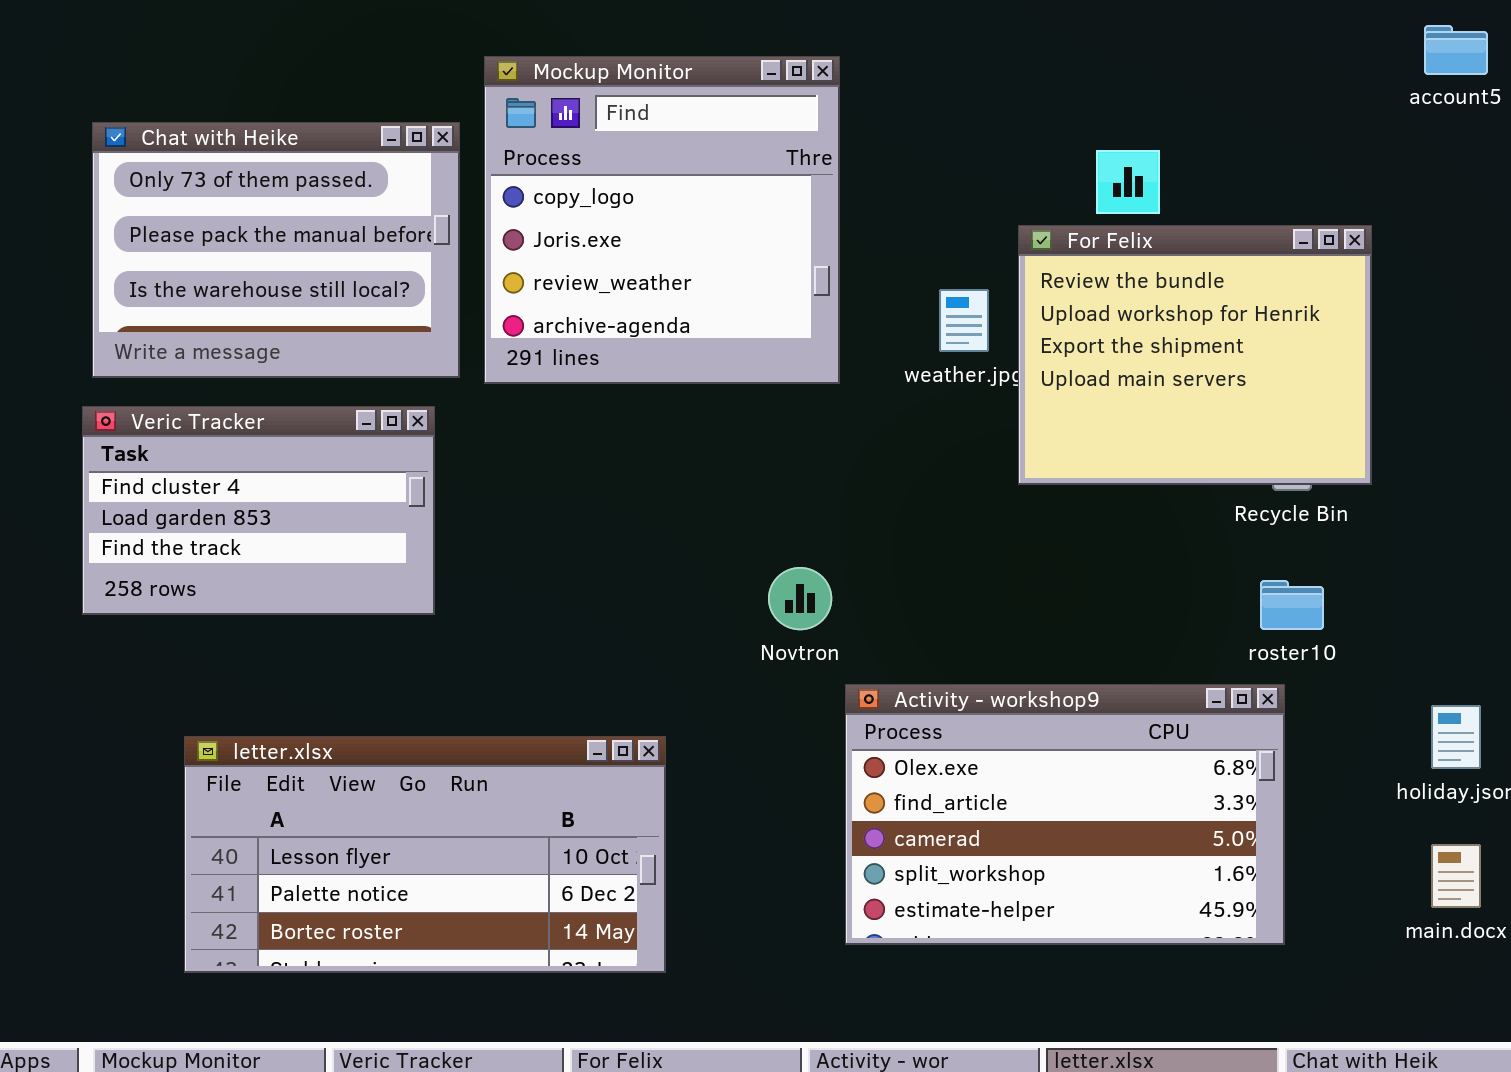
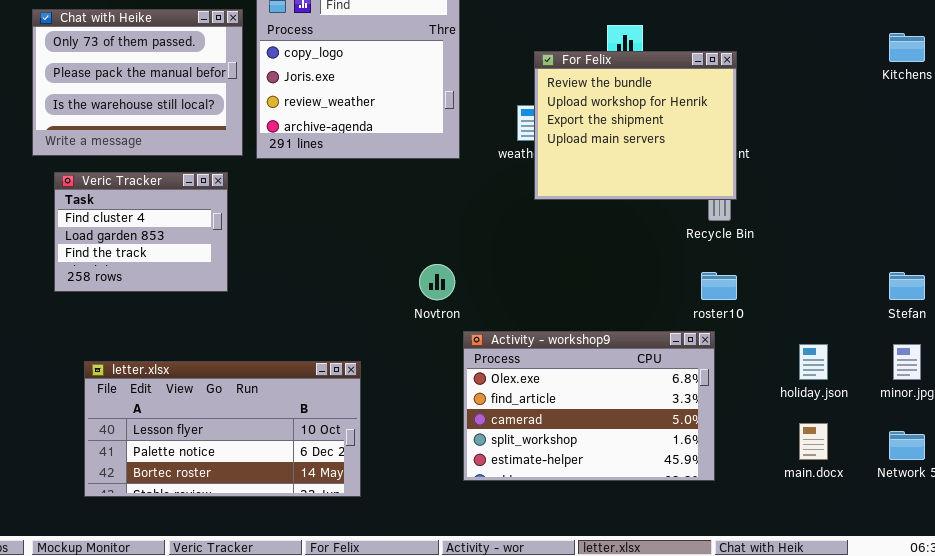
For Felix: [1018,225,1372,485] -> [534,51,737,200], moved
Veric Tracker: [82,406,435,615] -> [54,172,228,292], resized

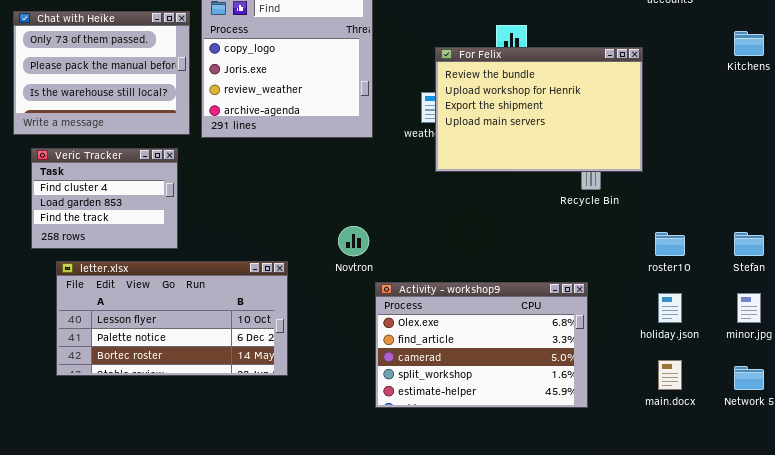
For Felix: [534,51,737,200] -> [435,47,643,172], resized
roster10: [701,272,737,300] -> [655,232,685,256], moved
letter.xlsx: [84,361,361,497] -> [56,261,288,376], moved

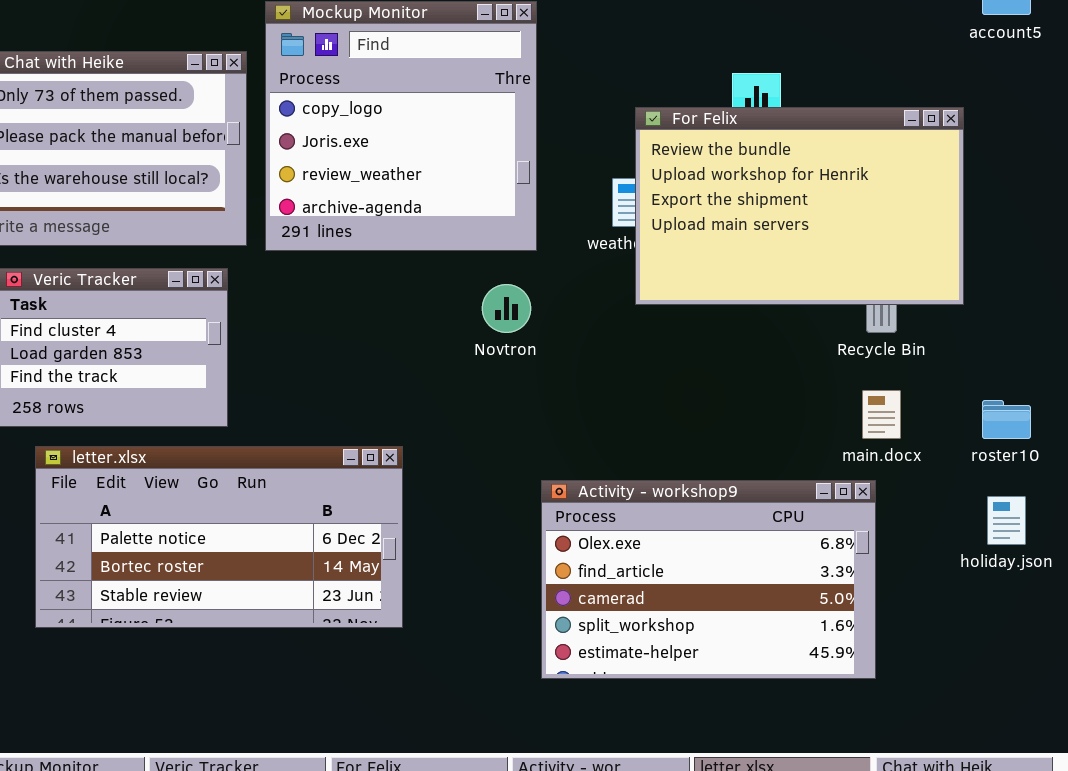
Novtron: [338,226,369,256] -> [482,284,531,333], moved
letter.xlsx: [56,261,288,376] -> [35,446,403,628], scrolled down 1 row
main.docx: [658,360,682,390] -> [862,390,901,439], moved

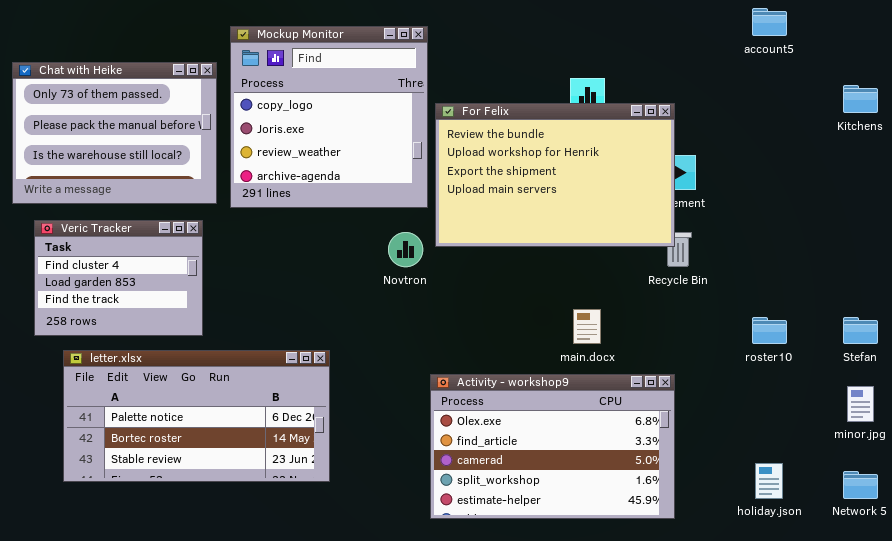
For Felix: [635,107,964,305] -> [435,103,675,247], moved
main.docx: [862,390,901,439] -> [573,309,601,344], moved
holiday.json: [987,496,1026,545] -> [755,463,783,499], moved

